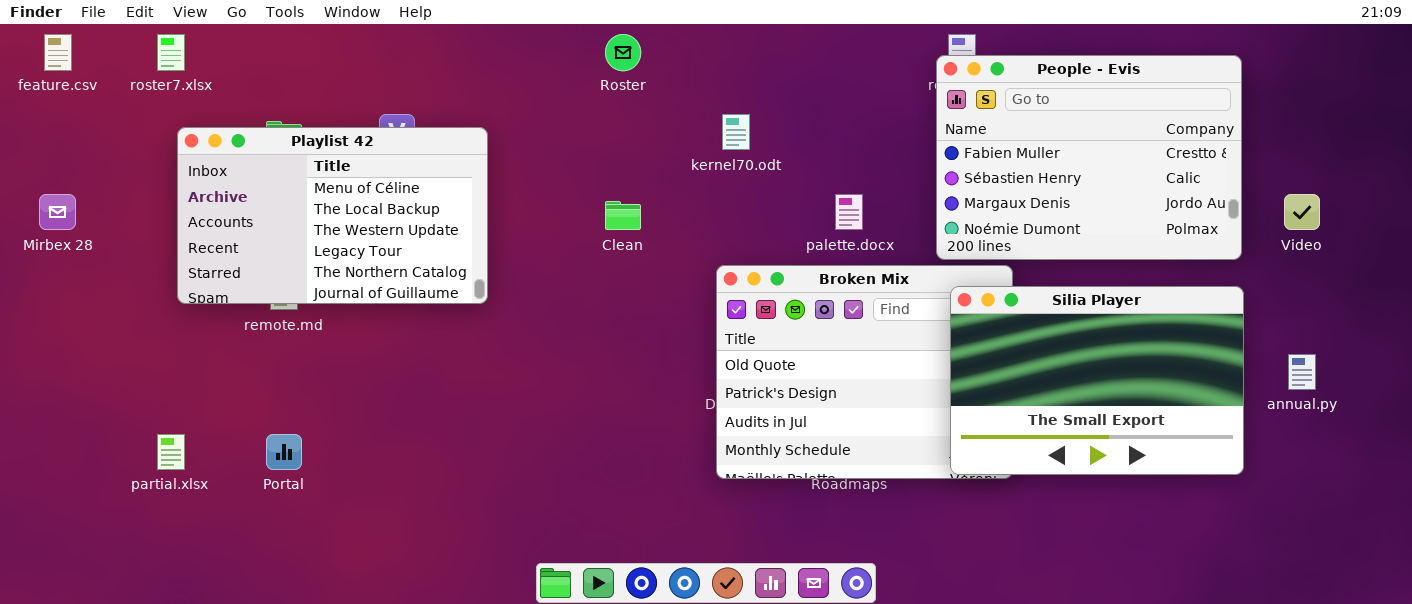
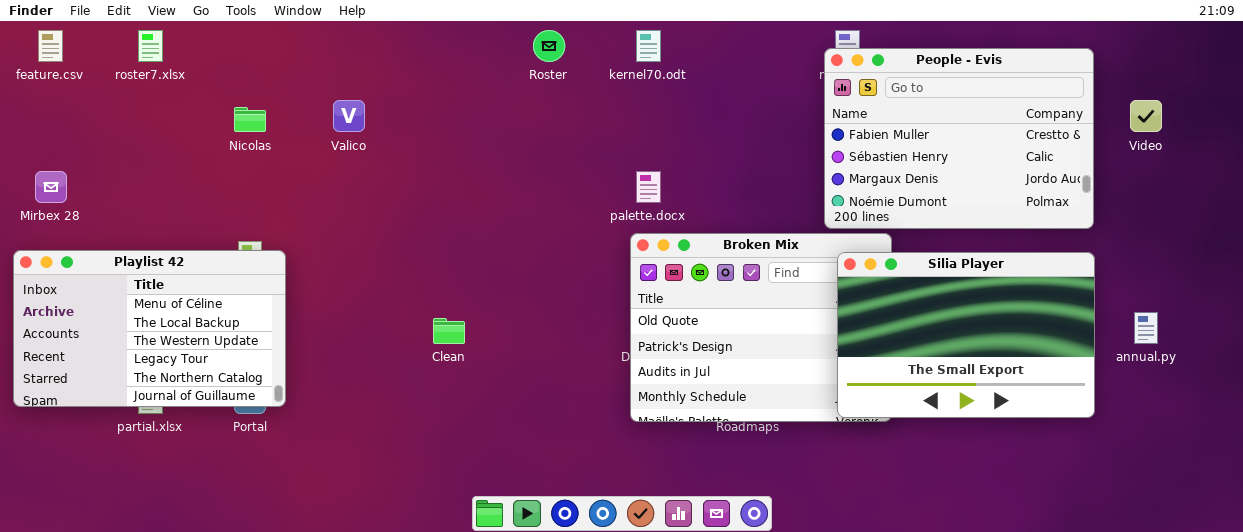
kernel70.odt: [722,114,750,150] -> [636,30,661,62], moved
Playlist 42: [177,127,488,304] -> [13,250,286,407], moved
palette.docx: [835,194,863,230] -> [636,171,661,203], moved
Video: [1284,194,1320,230] -> [1130,100,1162,132], moved
Clean: [605,201,641,230] -> [433,318,465,344], moved

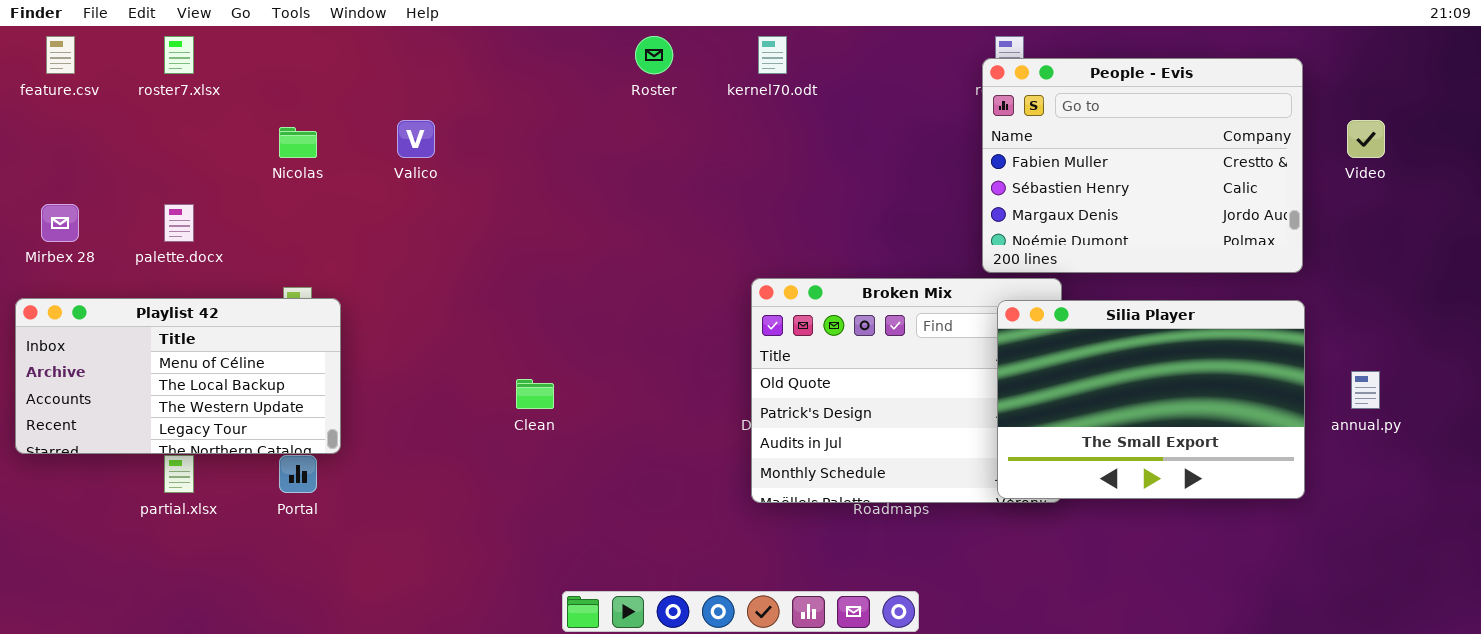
palette.docx: [636,171,661,203] -> [164,204,194,242], moved
Playlist 42: [13,250,286,407] -> [15,298,341,454], resized

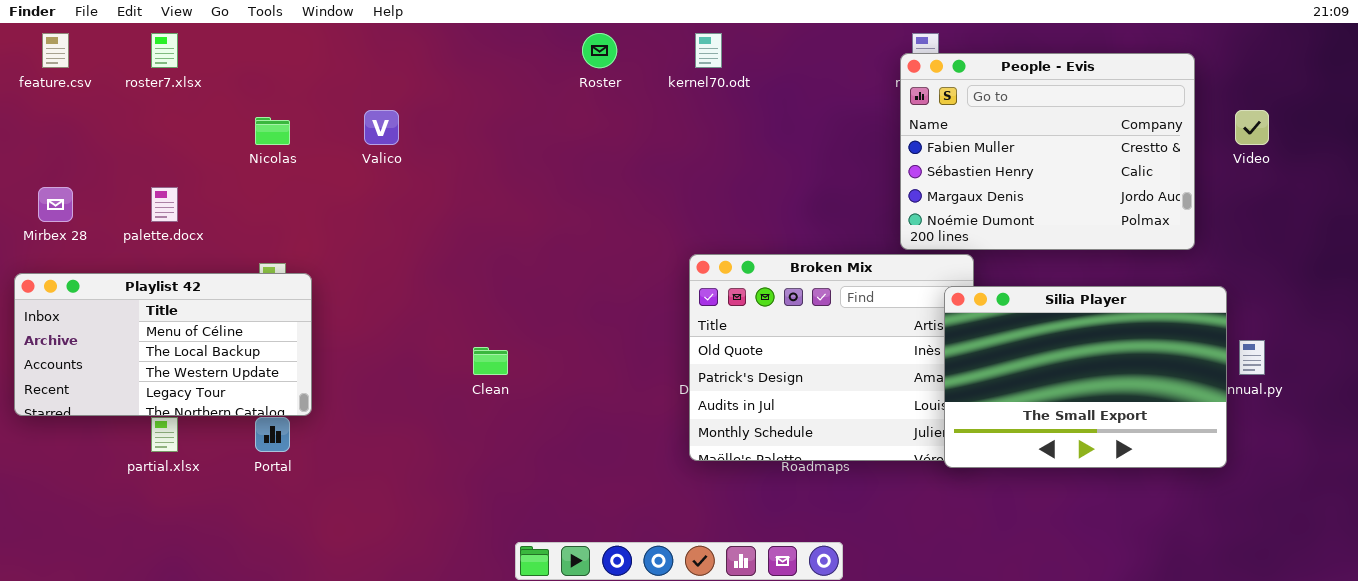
Silia Player: [997,300,1305,499] -> [944,286,1227,468], moved

